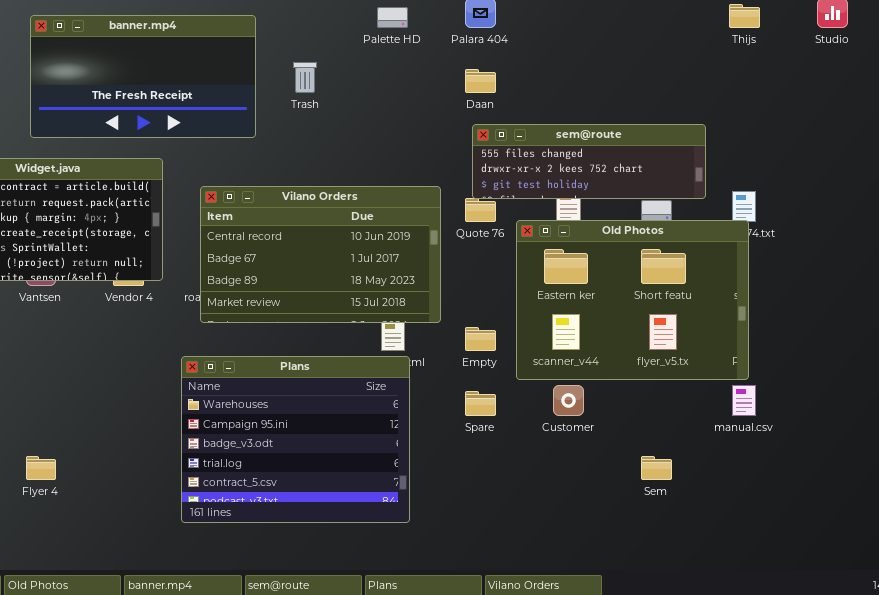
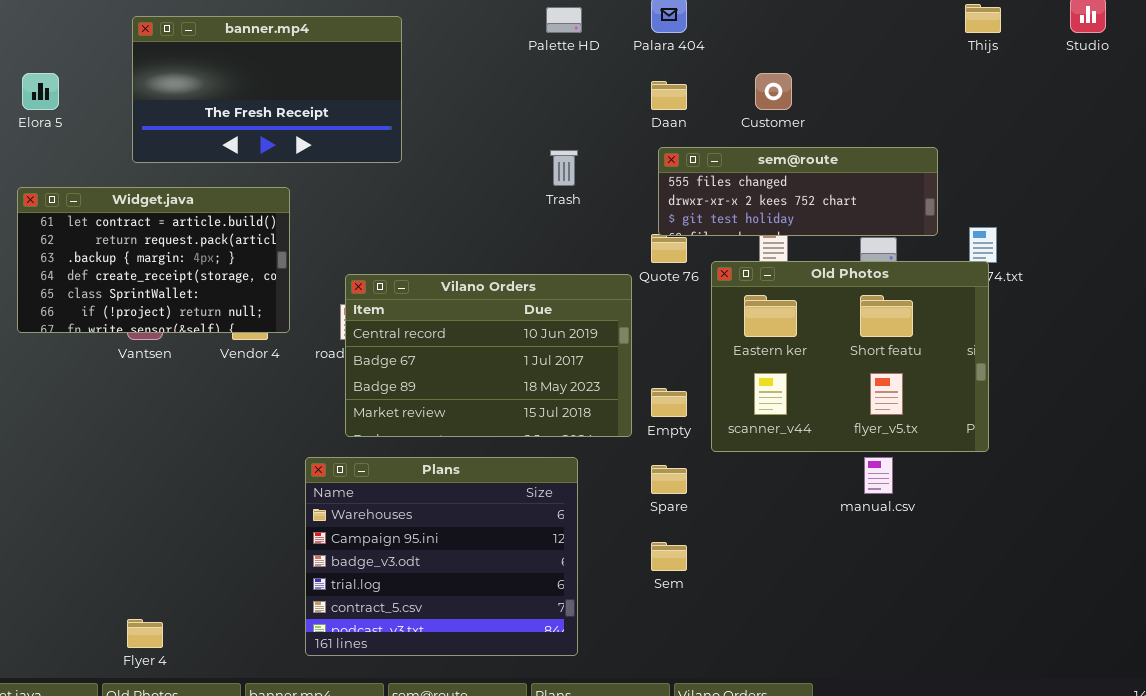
Trash: [293,62,317,93] -> [550,150,578,186], moved
Vilano Orders: [200,186,441,323] -> [345,274,632,437], moved
Plans: [181,356,410,523] -> [305,457,578,656], moved
Customer: [553,385,584,416] -> [755,73,792,110], moved
manual.csv: [732,385,756,416] -> [864,457,893,494], moved
Flyer 4: [26,456,56,480] -> [127,619,163,648], moved
Sem: [641,456,672,480] -> [651,542,687,571], moved

